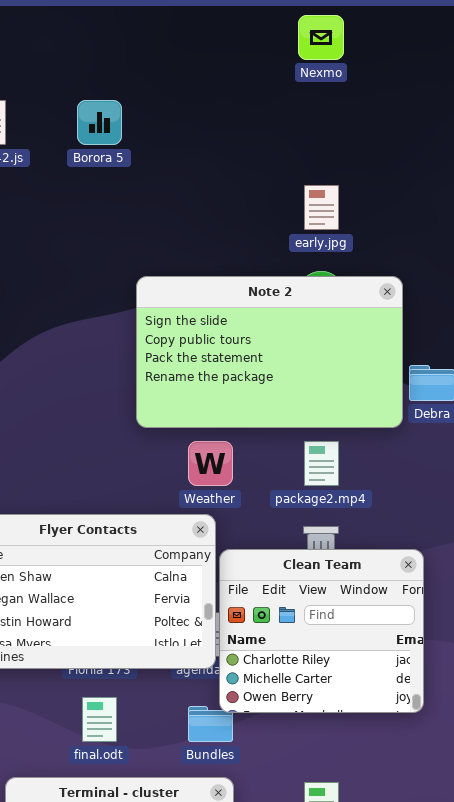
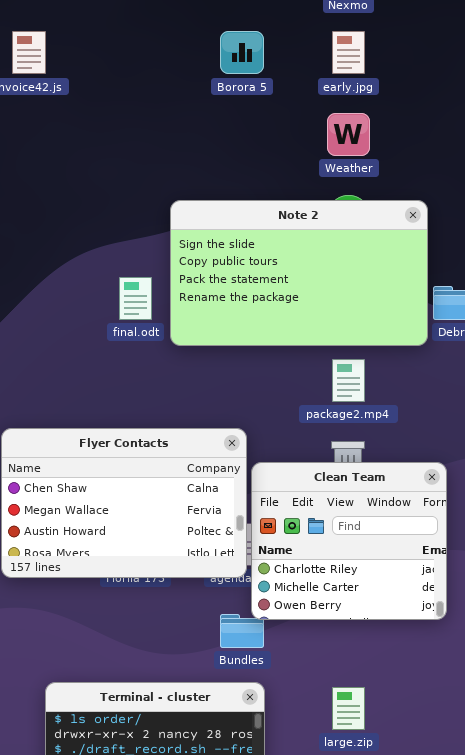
Borora 5: [77,100,122,145] -> [220,31,264,74], moved
early.jpg: [304,185,339,230] -> [332,31,365,74], moved
Weather: [188,441,233,486] -> [327,113,370,156], moved
final.odt: [82,697,117,742] -> [119,277,152,320], moved

